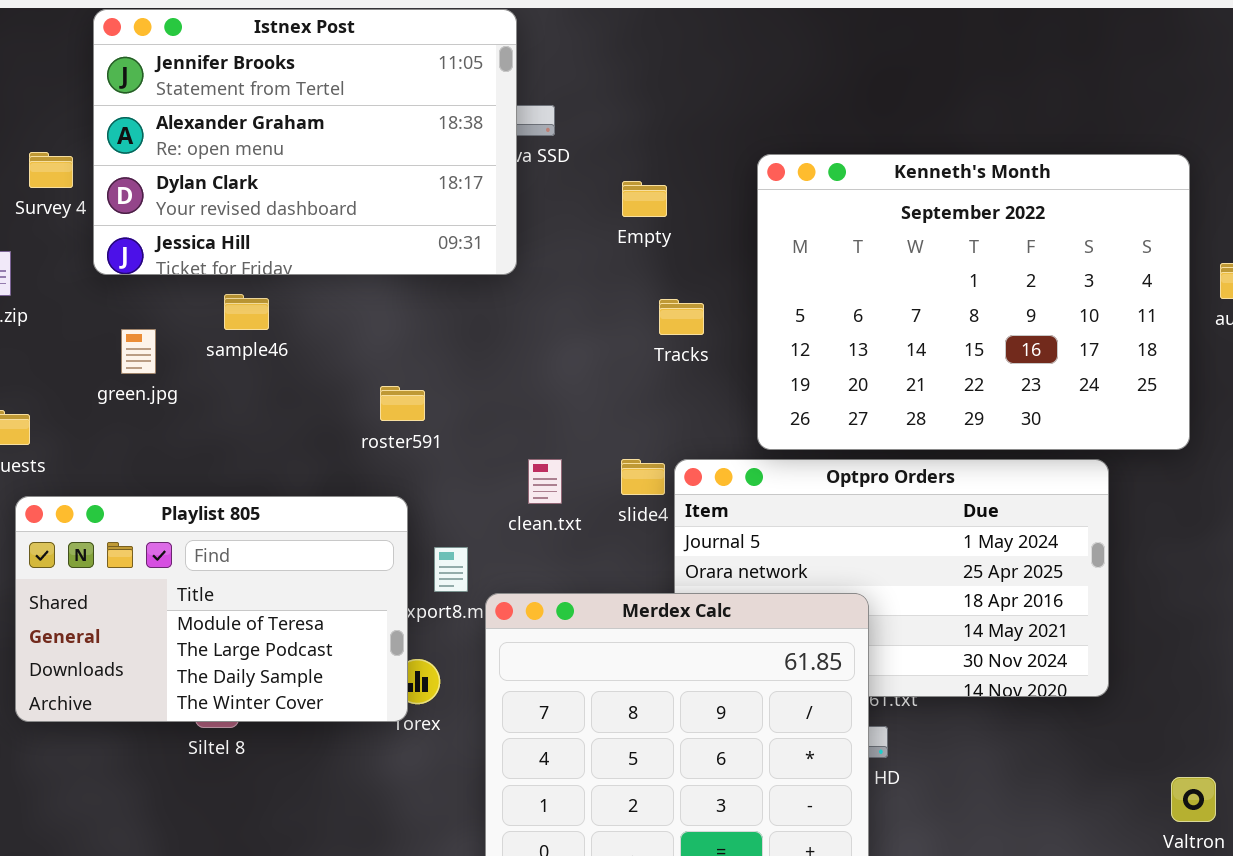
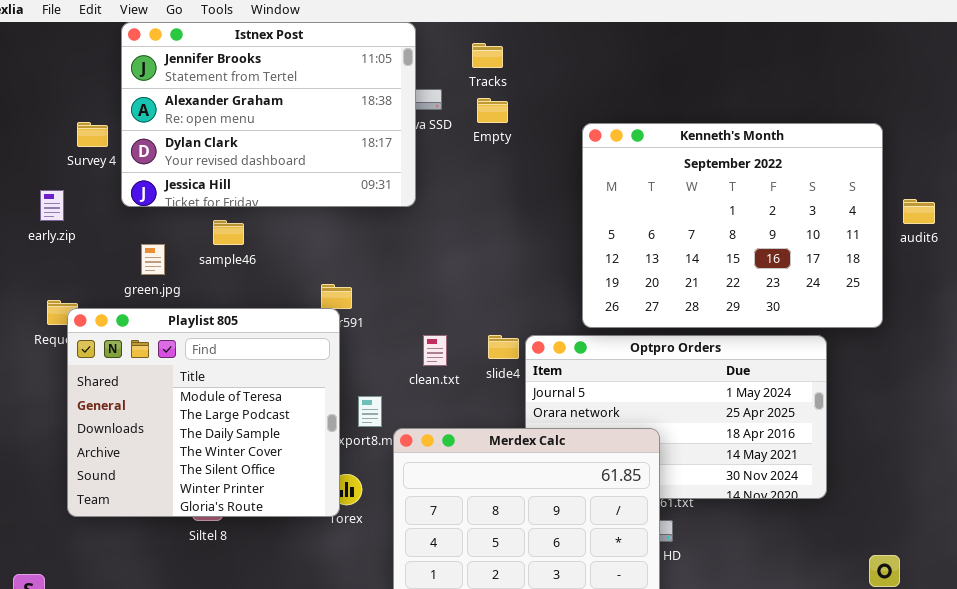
Empty: [622,181,667,217] -> [477,98,508,123], moved
Tracks: [659,299,704,335] -> [472,43,503,68], moved
Playlist 805: [15,496,408,722] -> [67,308,340,517], resized

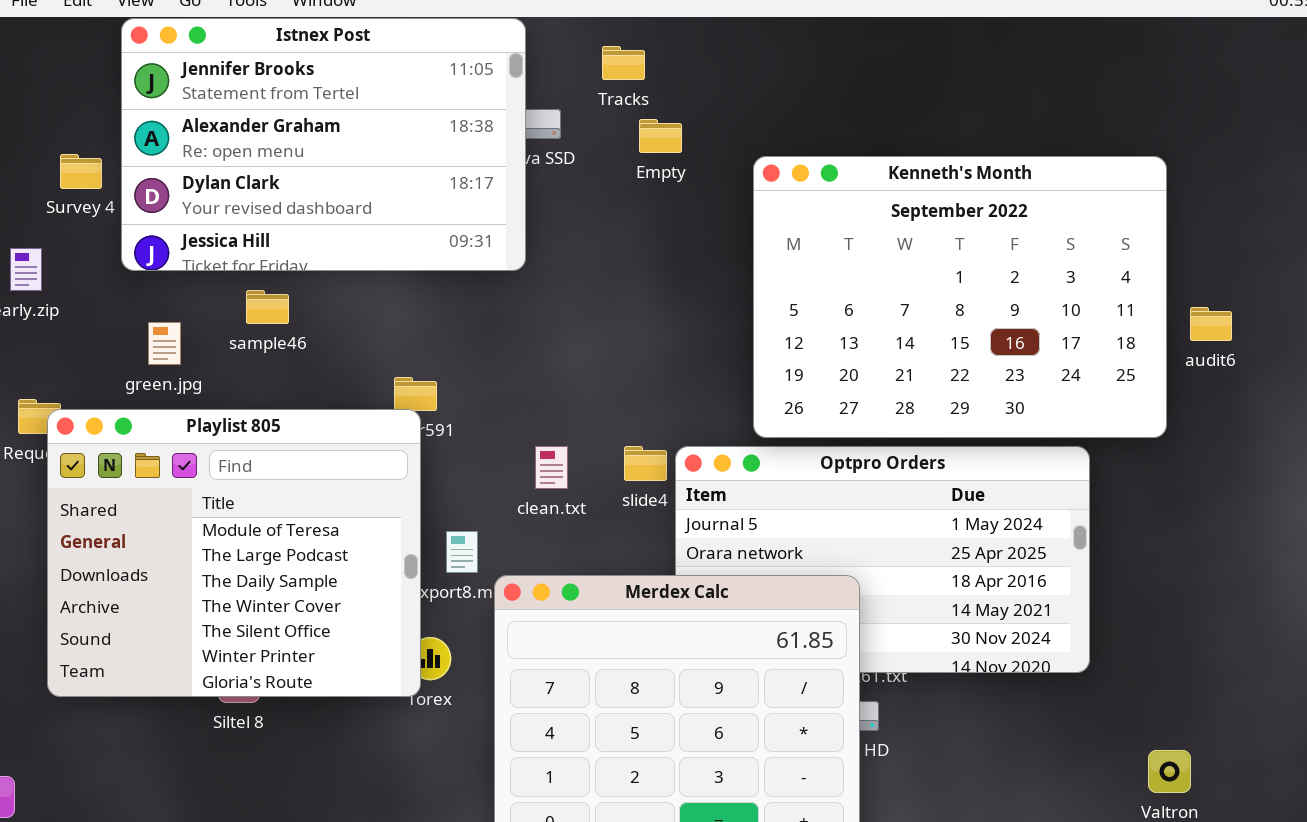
Empty: [477,98,508,123] -> [639,119,682,153], moved
audit6: [903,199,935,224] -> [1190,307,1232,341], moved

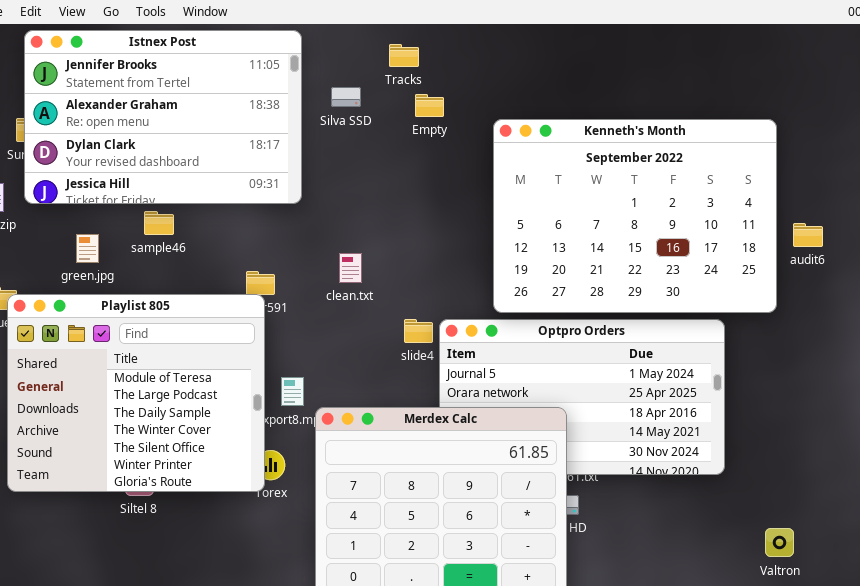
Istnex Post: [121,18,526,271] -> [24,30,302,204], moved
clean.txt: [535,446,568,489] -> [339,253,362,283], moved

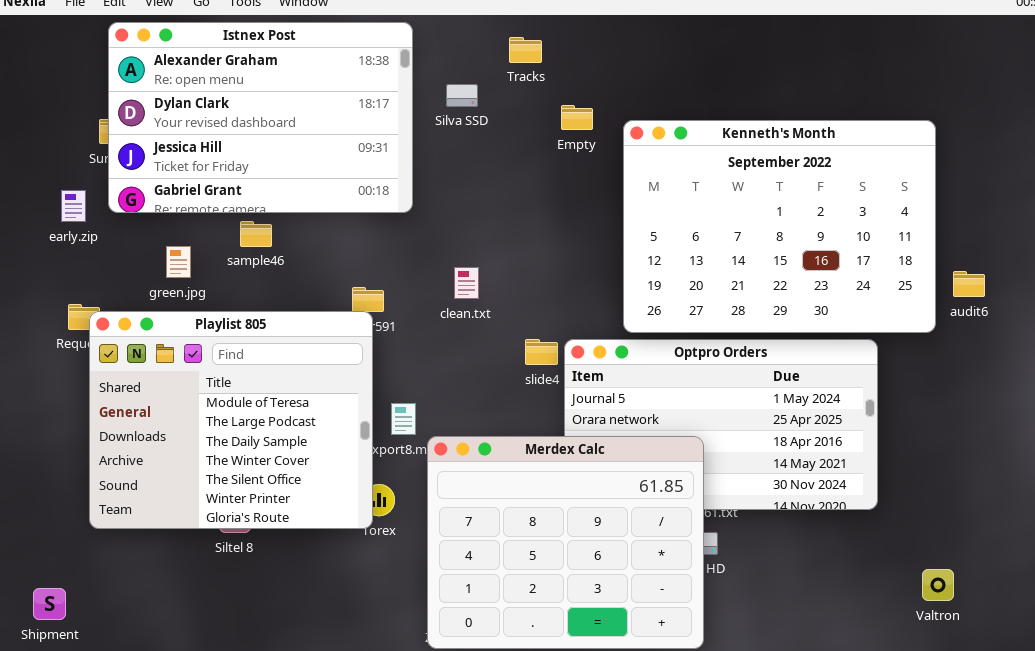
Istnex Post: [24,30,302,204] -> [108,22,413,213], scrolled down 1 row
Empty: [415,94,444,117] -> [561,105,593,130], moved
audit6: [793,223,823,247] -> [953,271,985,297], moved

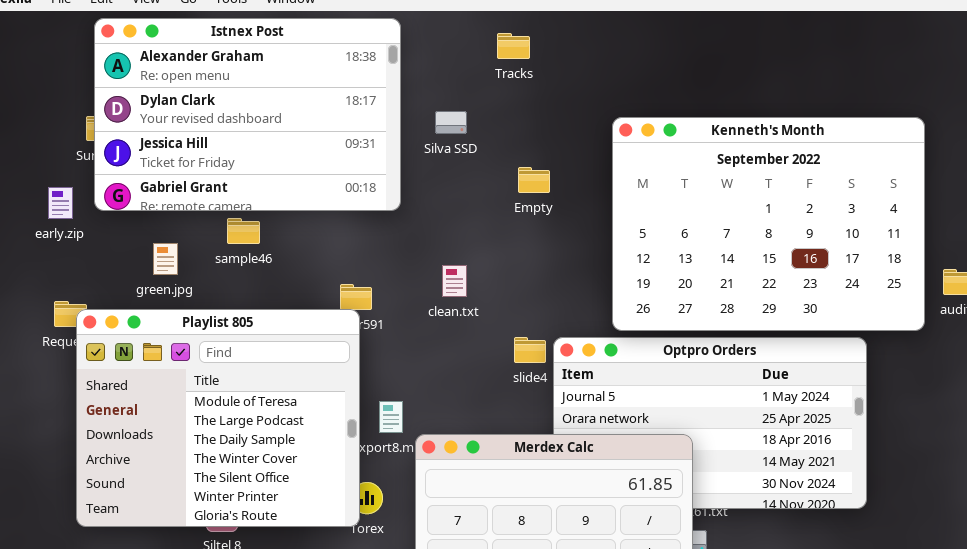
Silva SSD: [446,84,478,107] -> [435,111,467,134], moved
Empty: [561,105,593,130] -> [518,167,550,193], moved

